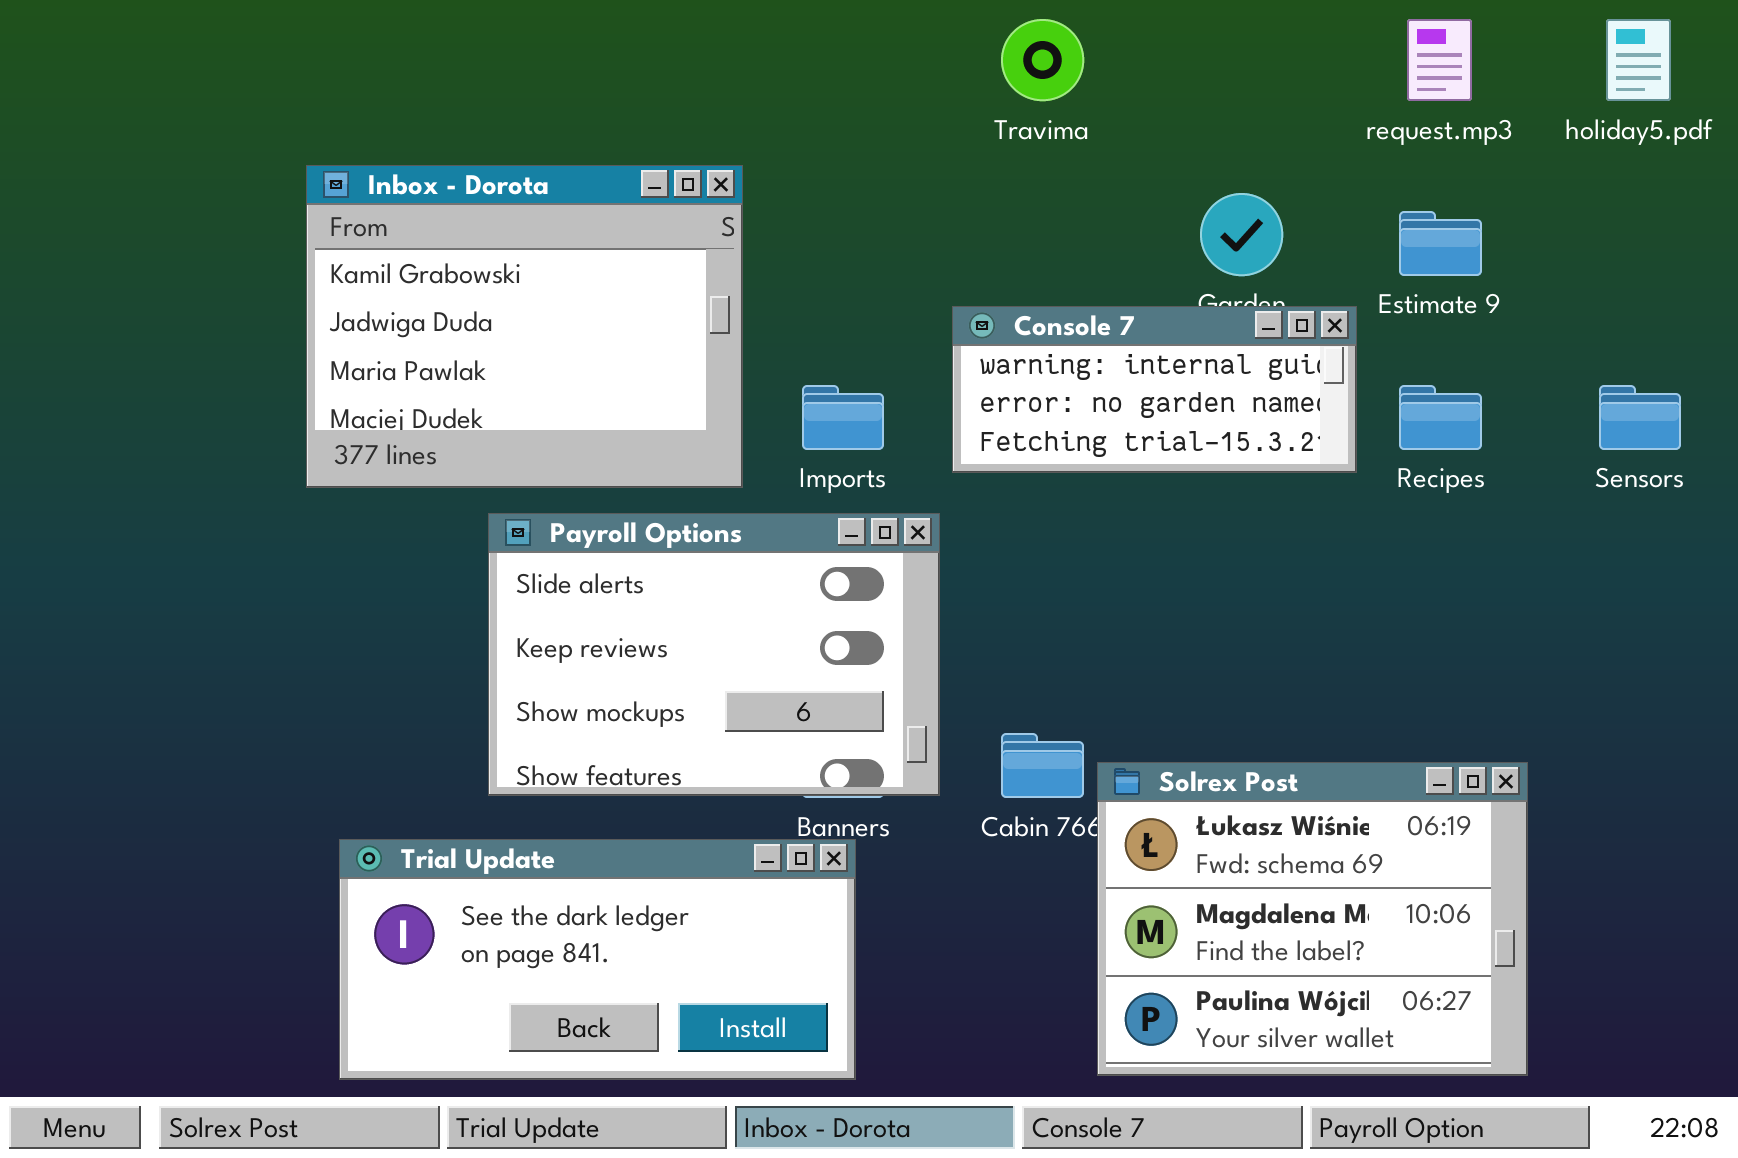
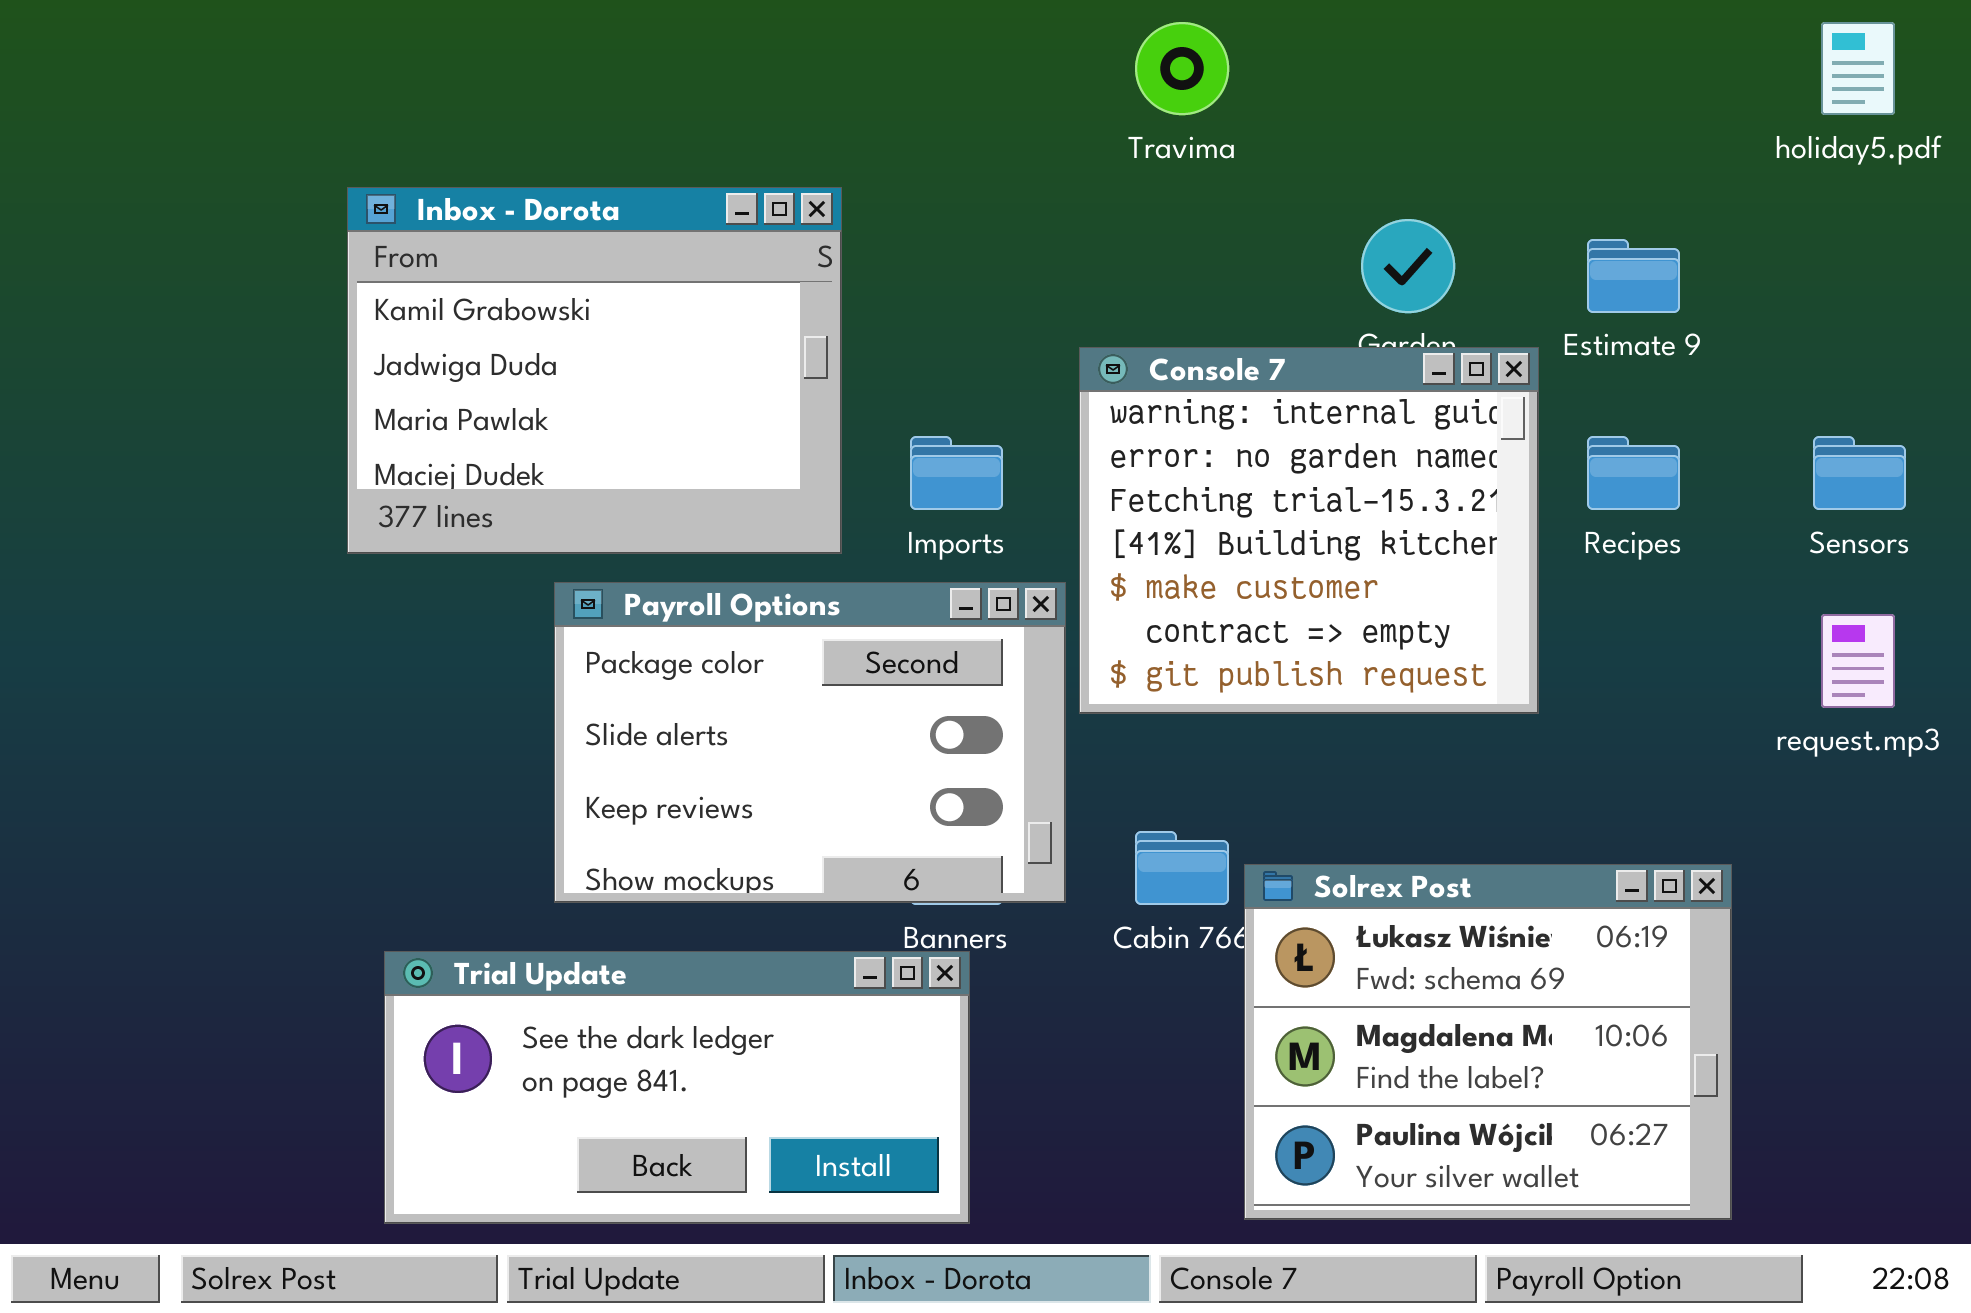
request.mp3: [1407,19,1472,101] -> [1821,614,1895,708], moved
Console 7: [952,306,1357,473] -> [1079,347,1539,714], resized
Payroll Options: [488,513,940,796] -> [554,582,1066,903], scrolled up 1 row

